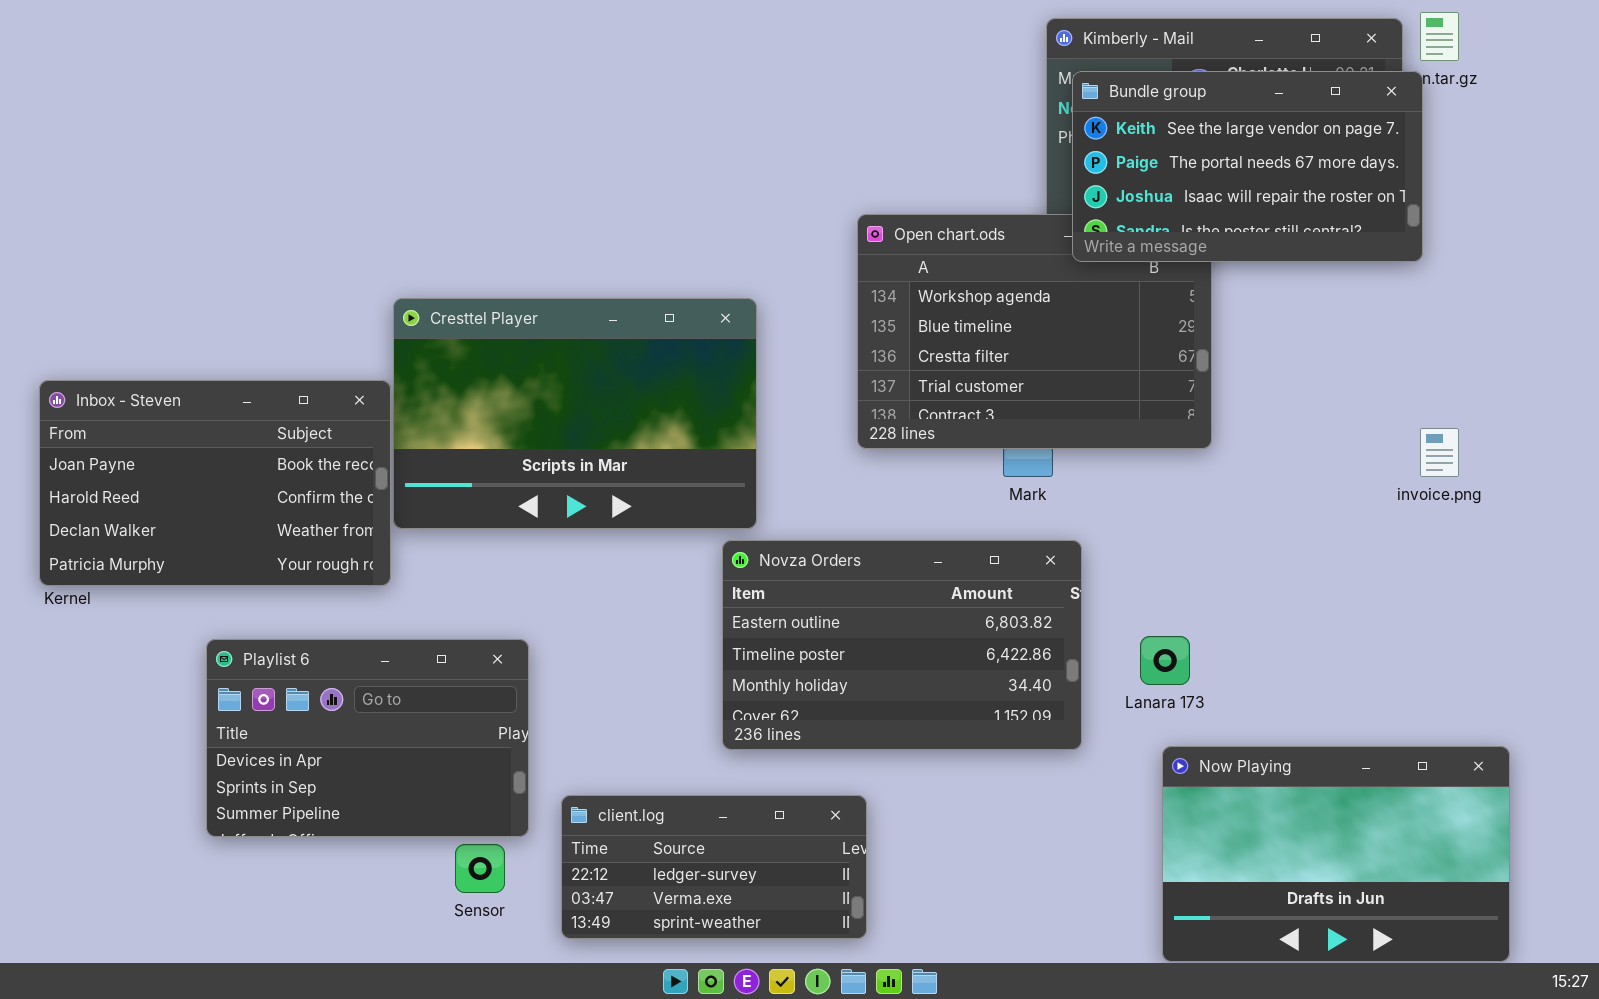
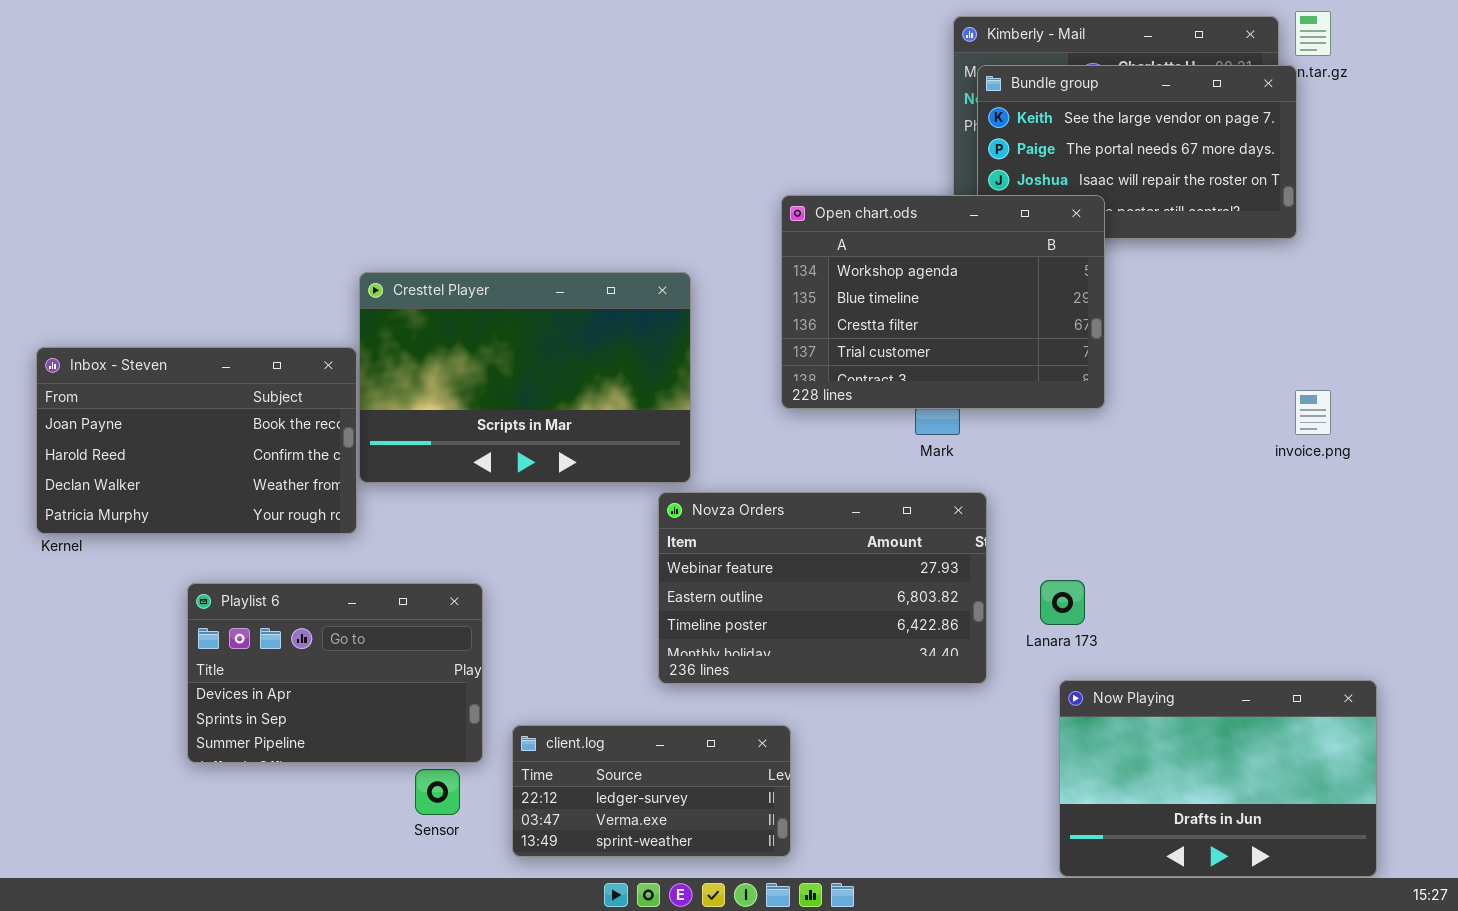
Open chart.ods: [857,214,1212,449] -> [781,195,1105,409], raised
Novza Orders: [722,540,1082,750] -> [658,492,987,684], scrolled up 1 row

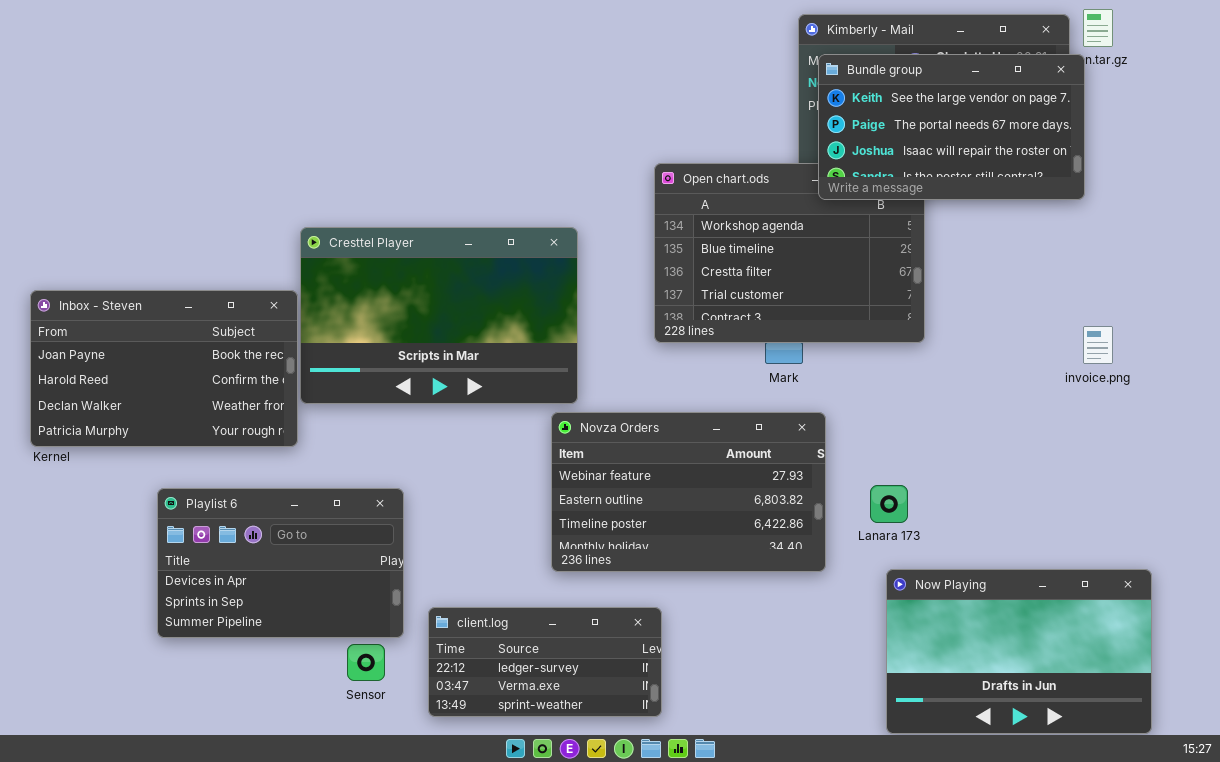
Bundle group: [977,65,1297,239] -> [818,54,1085,200], raised

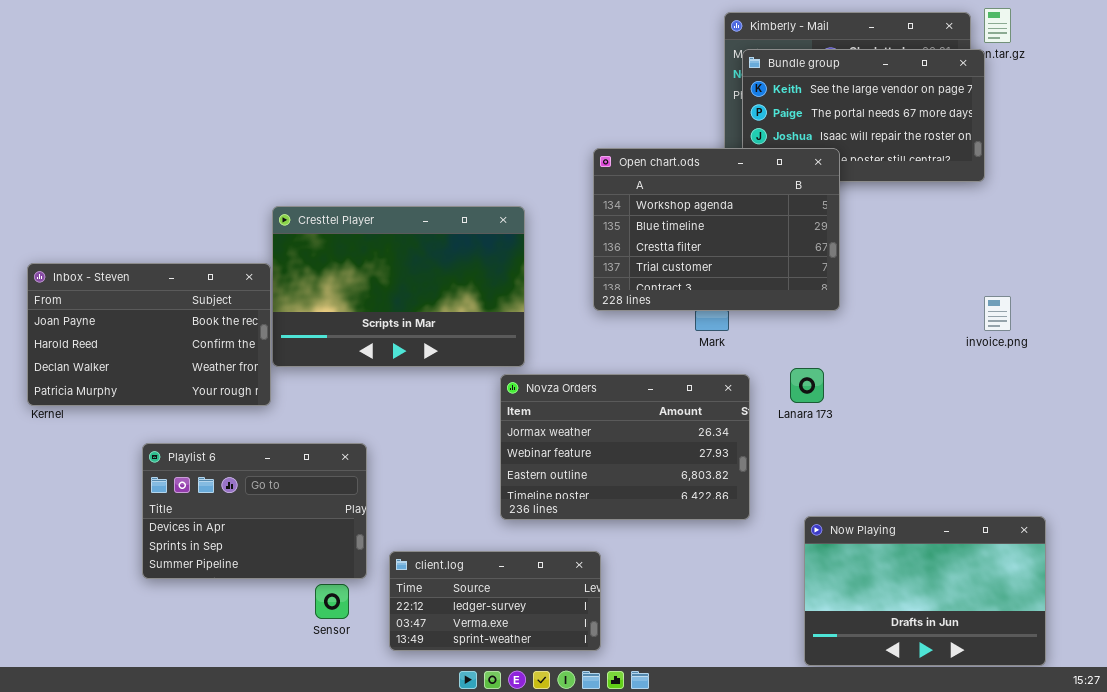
Open chart.ods: [654,163,925,343] -> [593,148,840,311], raised
Novza Orders: [551,412,826,572] -> [500,374,750,520], scrolled up 1 row
Lanara 173: [870,485,908,523] -> [790,368,824,403], moved

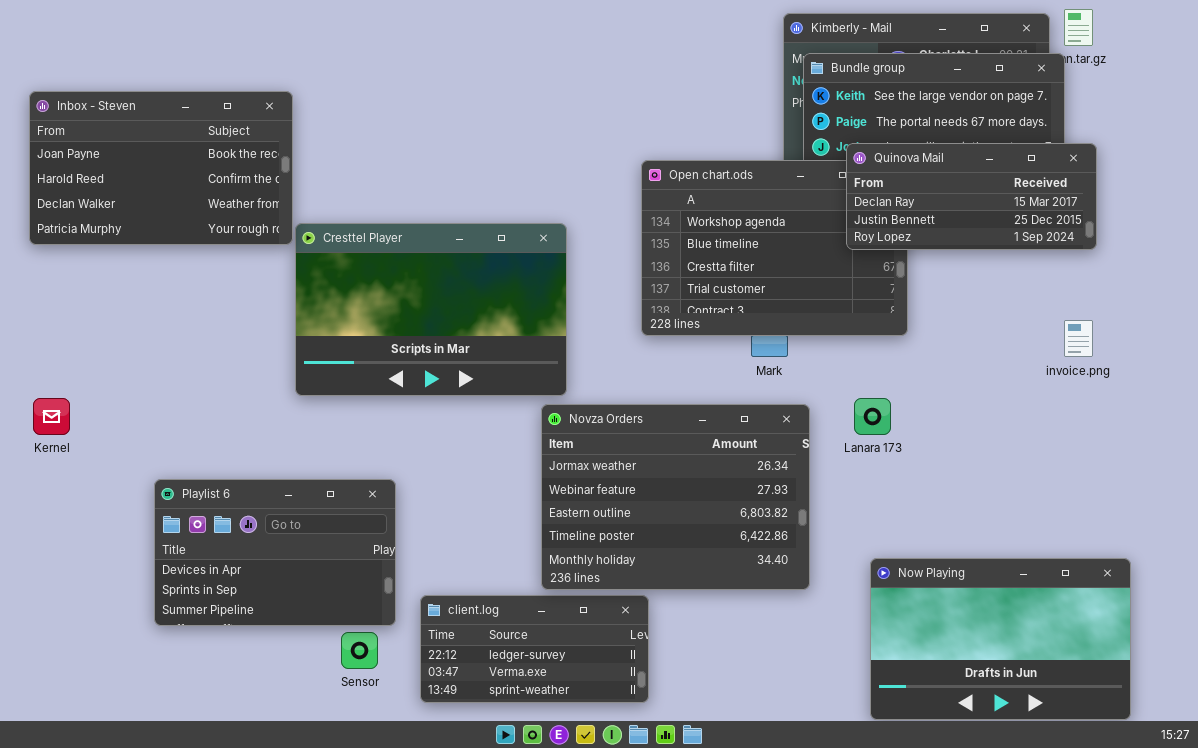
Quinova Mail: none -> [846,143,1097,250], opened
Inbox - Steven: [27,263,271,406] -> [29,91,293,245], moved
Novza Orders: [500,374,750,520] -> [541,404,810,590], resized

